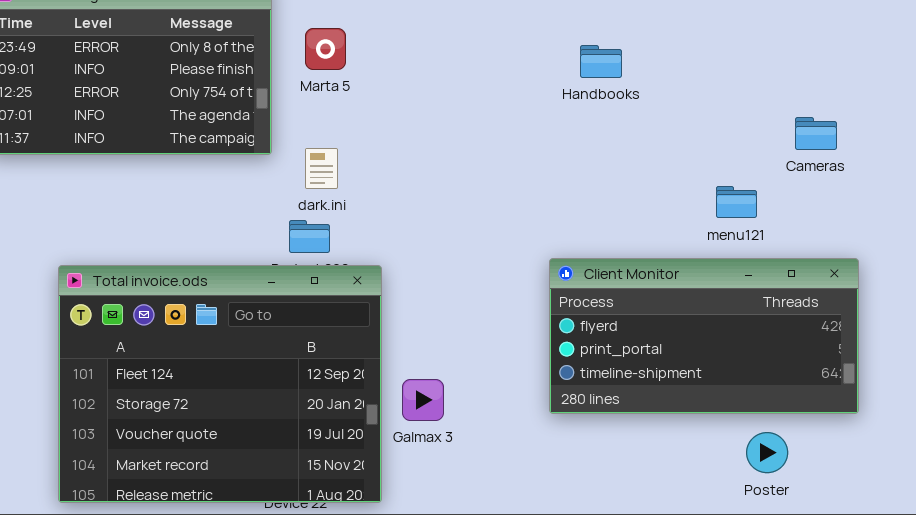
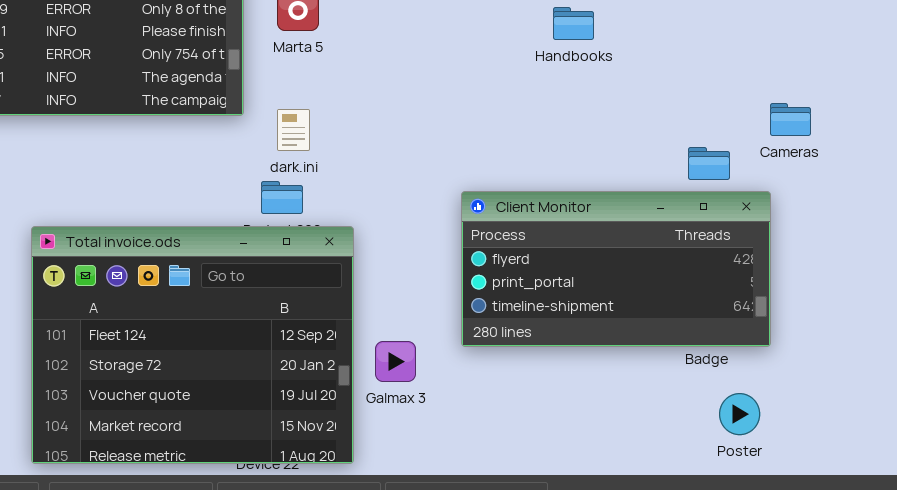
Cameras: [795,117,837,150] -> [770,103,811,136], moved
Client Monitor: [549,258,859,414] -> [461,191,771,347], moved

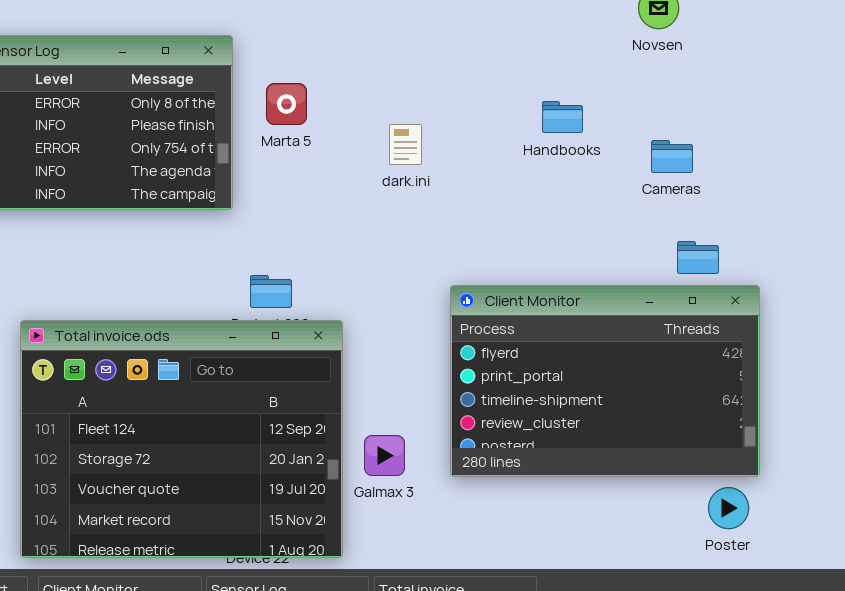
Cameras: [770,103,811,136] -> [651,140,693,173], moved
dark.ini: [277,109,310,151] -> [389,124,422,165], moved
Client Monitor: [461,191,771,347] -> [450,285,760,477], resized

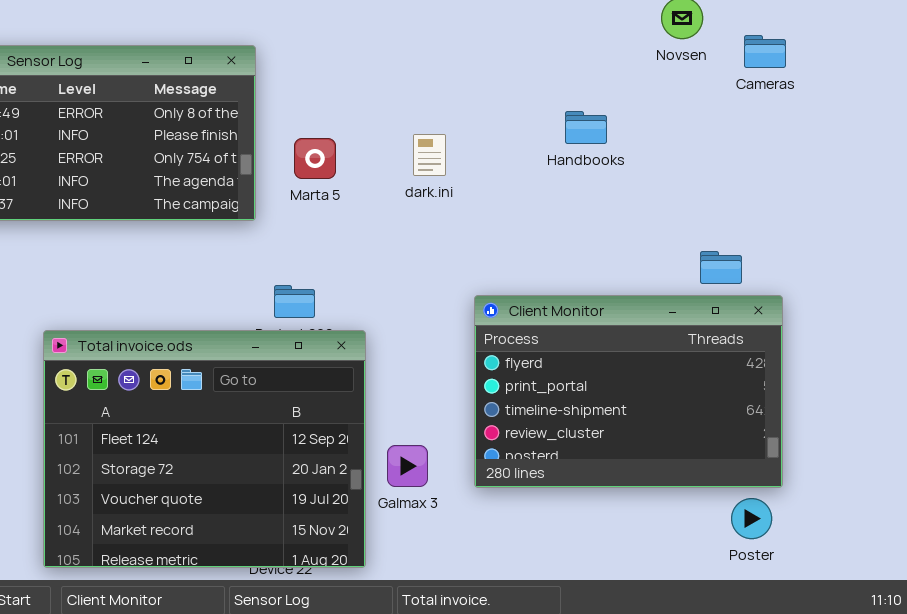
Marta 5: [266,83,307,125] -> [294,138,336,179], moved
Cameras: [651,140,693,173] -> [744,35,786,68], moved

